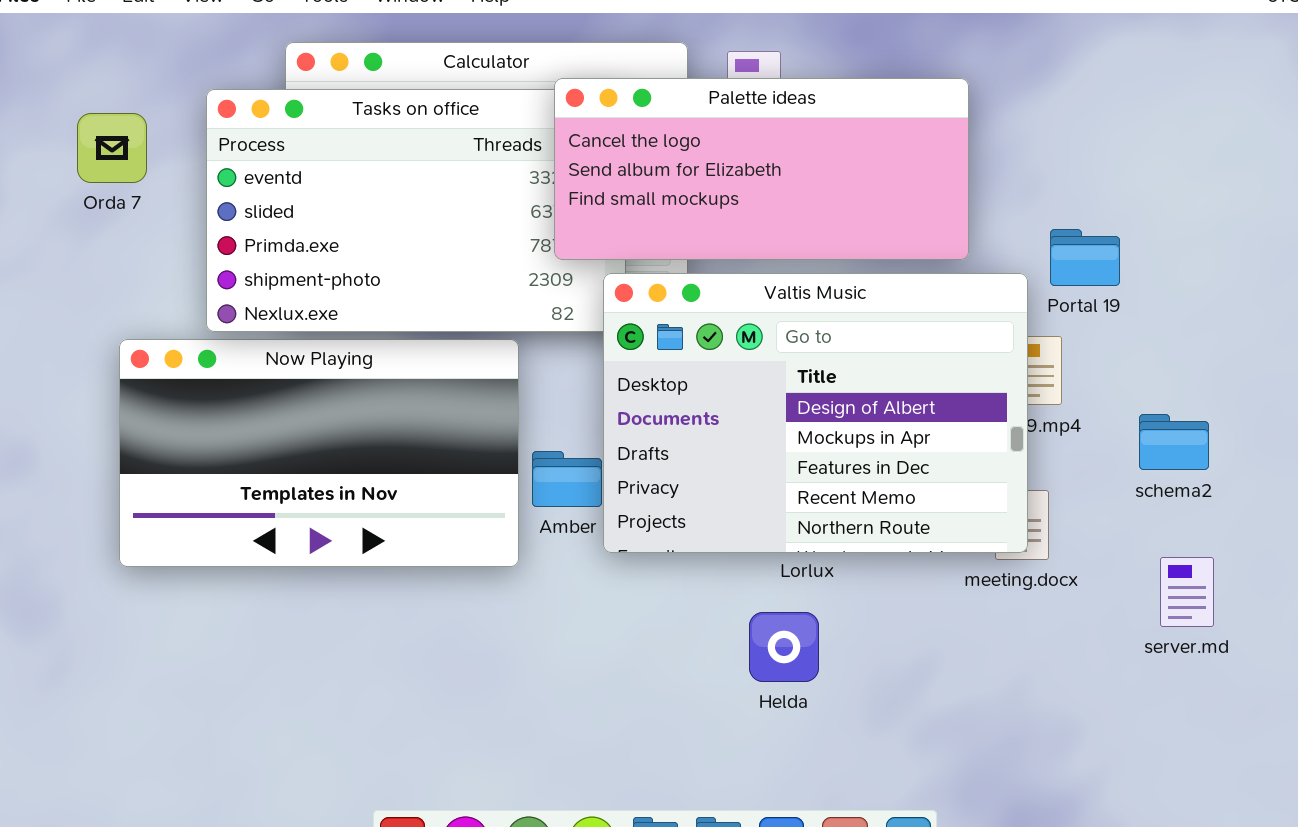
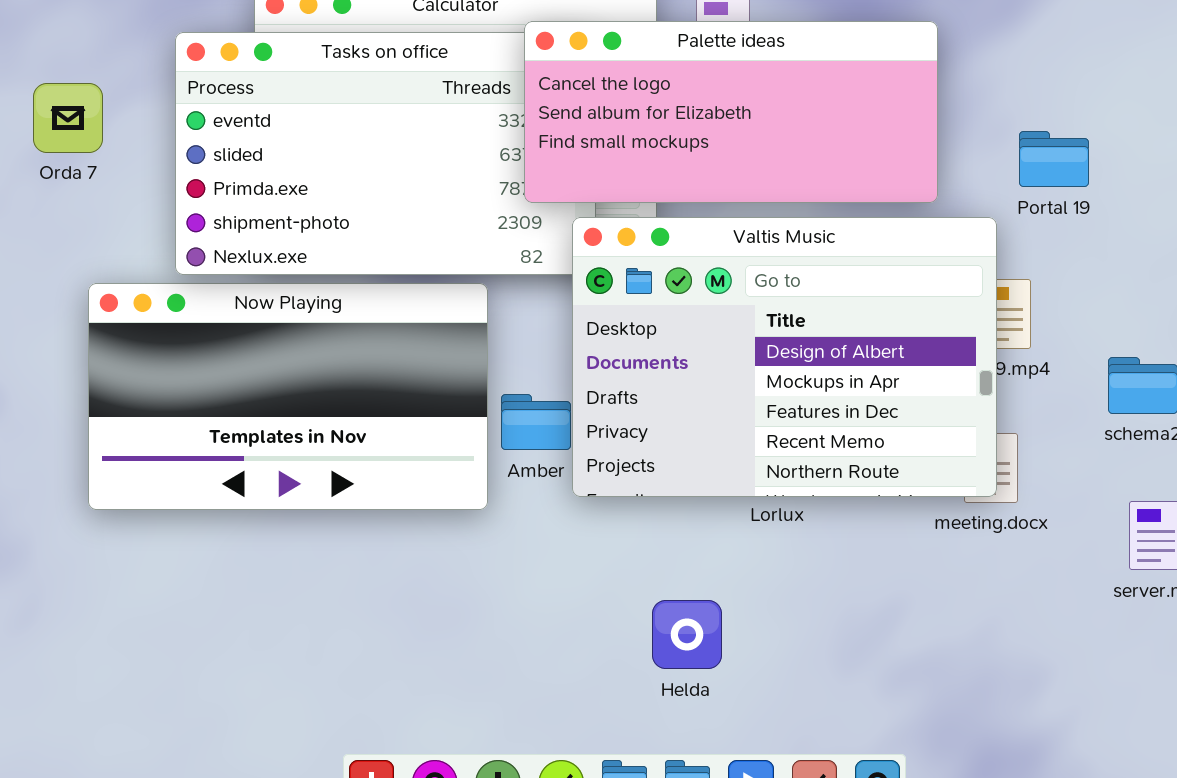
Orda 7: [77,113,147,183] -> [33,83,103,153], moved
Portal 19: [1050,229,1120,286] -> [1019,131,1089,187], moved
Helda: [749,612,819,682] -> [652,600,722,669], moved

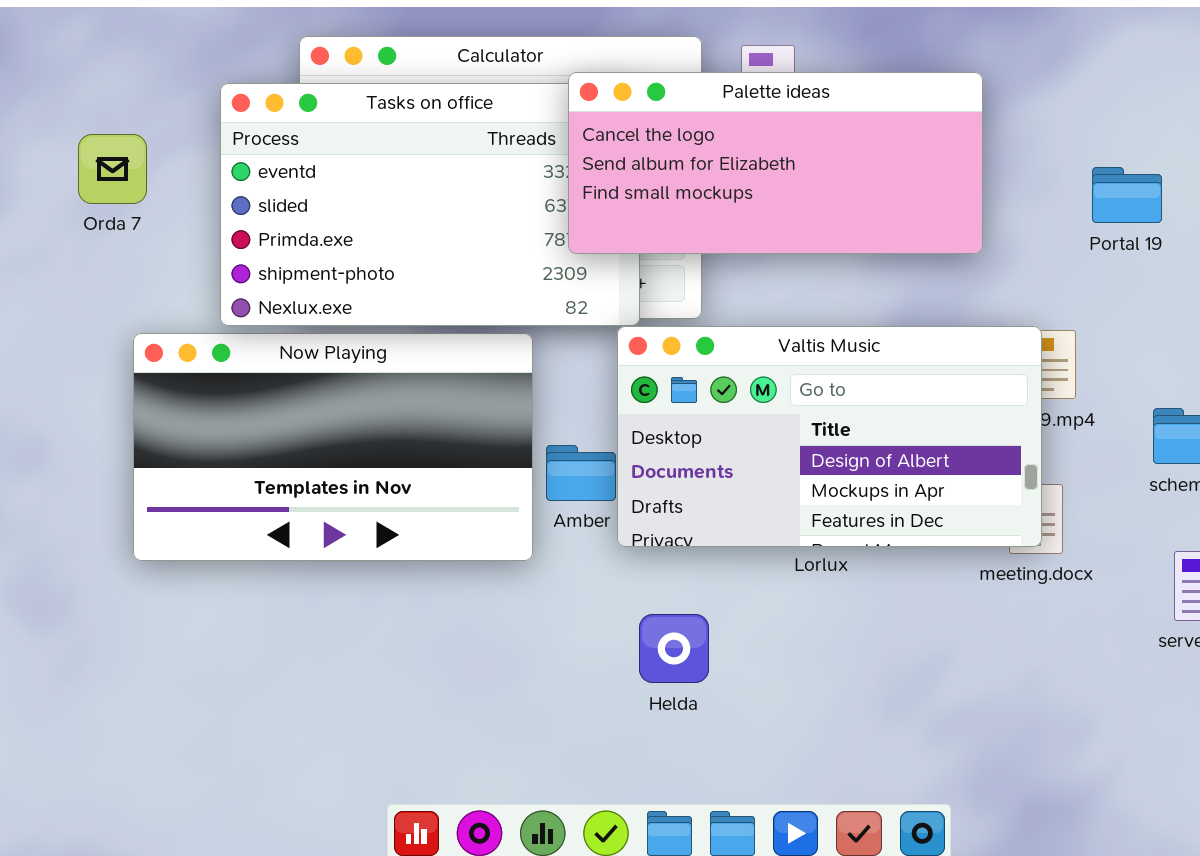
Portal 19: [1019,131,1089,187] -> [1092,167,1162,223], moved
Valtis Music: [572,217,997,497] -> [617,326,1042,547], resized
Helda: [652,600,722,669] -> [639,614,709,683], moved

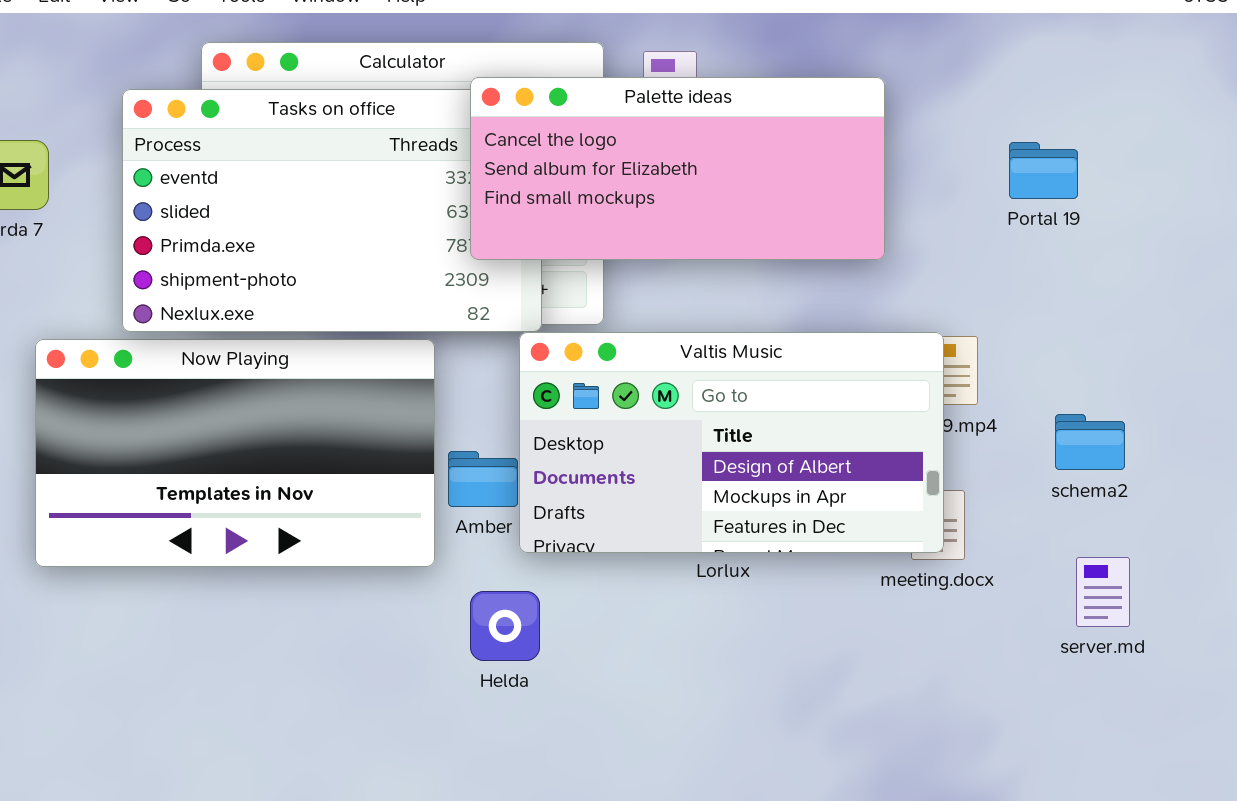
Portal 19: [1092,167,1162,223] -> [1009,142,1078,199], moved
Helda: [639,614,709,683] -> [470,591,540,661], moved

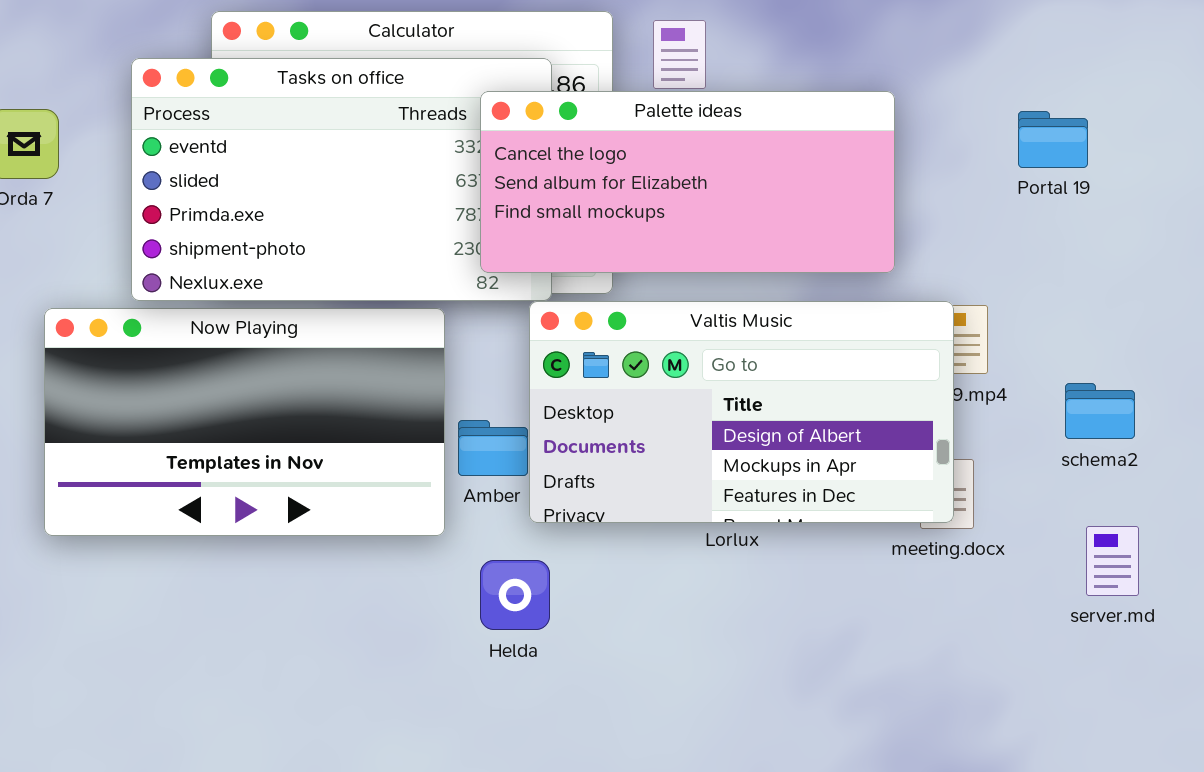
Palette ideas: [470,77,885,260] -> [480,91,895,273], moved

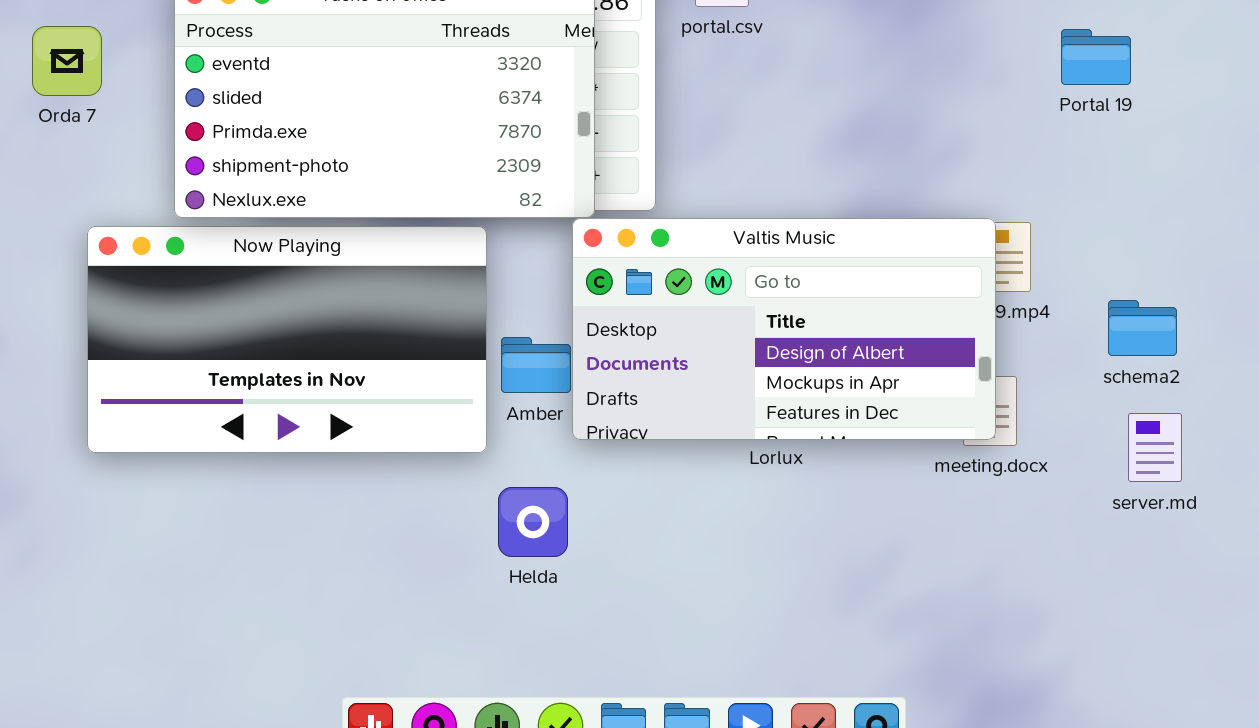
Palette ideas: [480,91,895,273] -> none, closed
server.md: [1086,526,1139,596] -> [1128,413,1182,482], moved
Helda: [480,560,550,630] -> [498,487,568,557], moved

